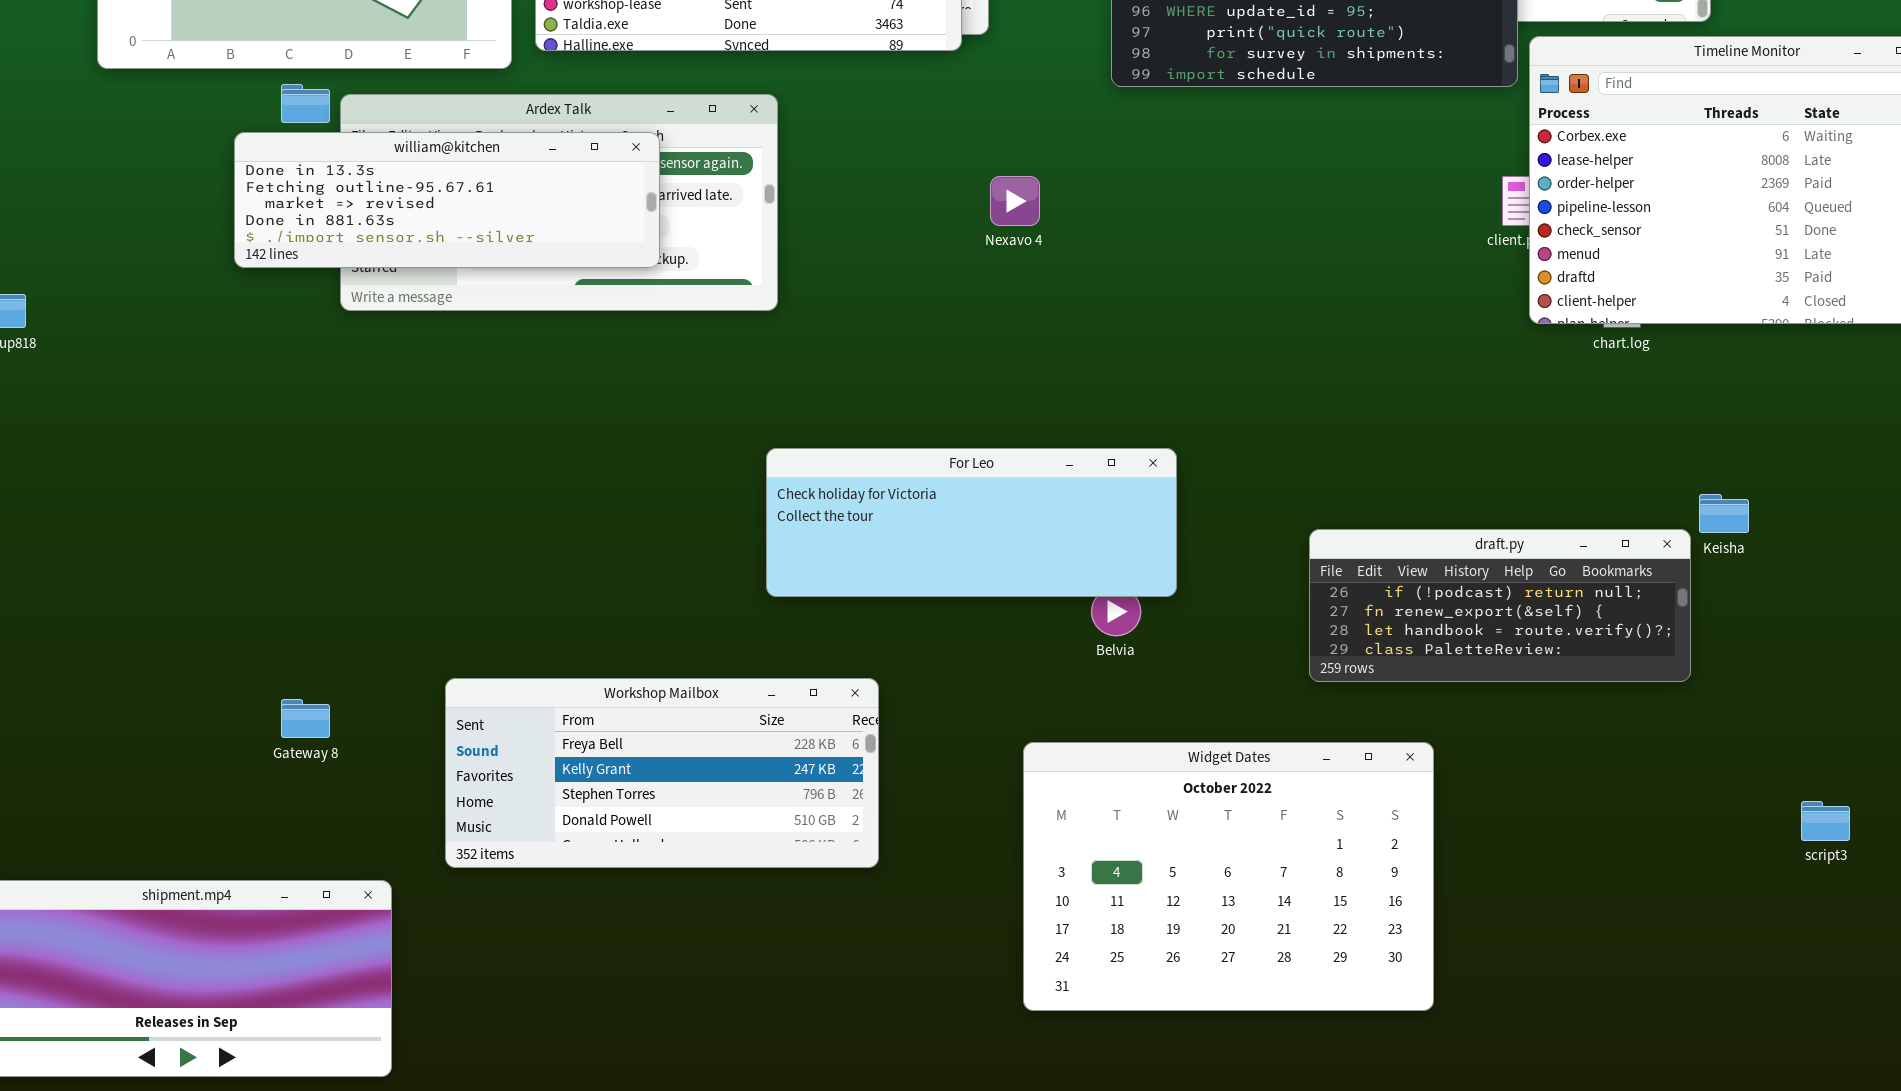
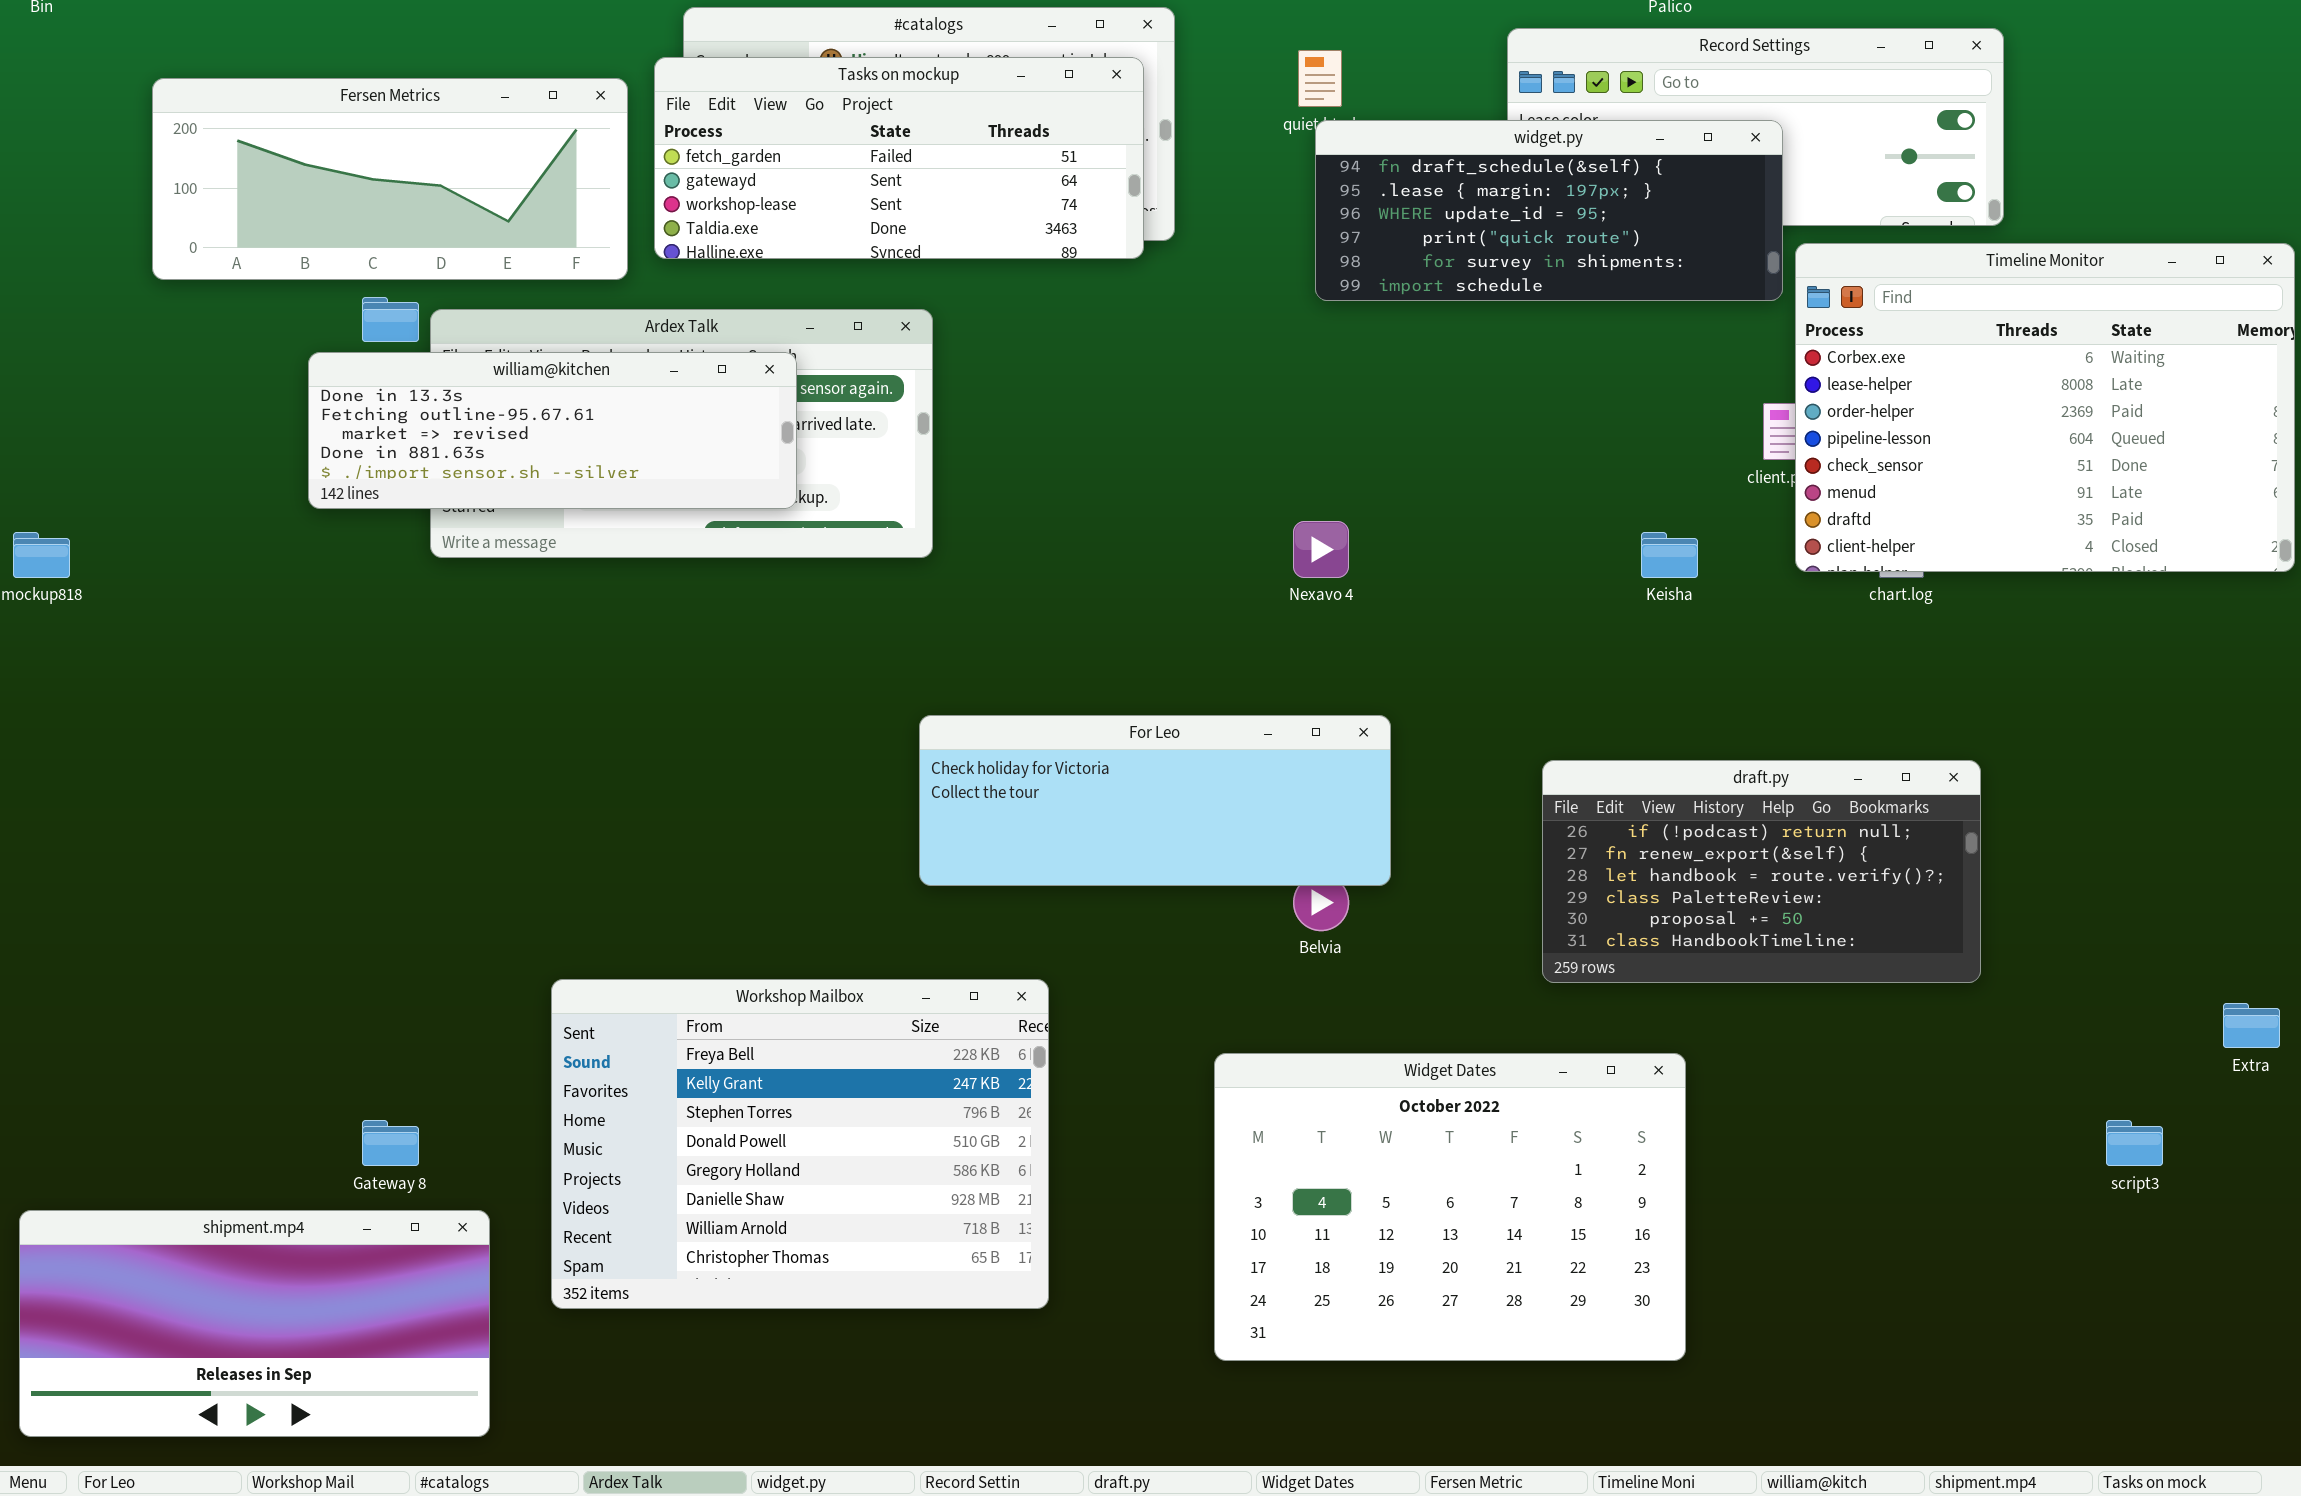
Nexavo 4: [990,176,1040,226] -> [1293,521,1349,578], moved
Keisha: [1699,494,1749,533] -> [1641,532,1698,578], moved
draft.py: [1309,529,1691,682] -> [1542,760,1981,983], resized
Workshop Mailbox: [445,678,879,868] -> [551,979,1049,1309], resized
Gateway 8: [281,699,330,738] -> [362,1120,419,1166], moved

